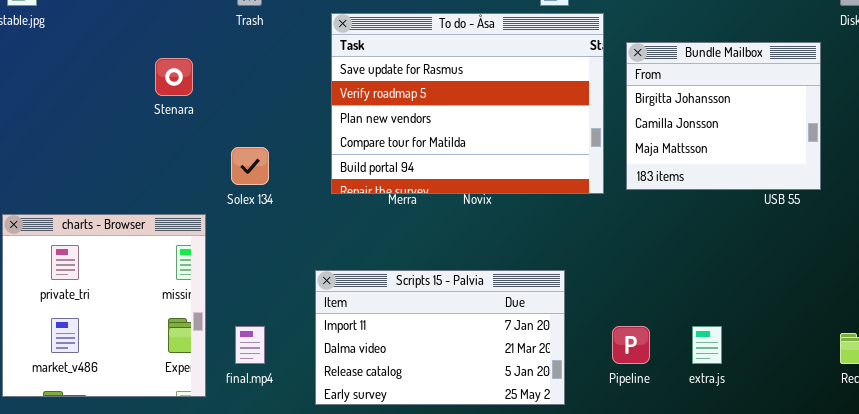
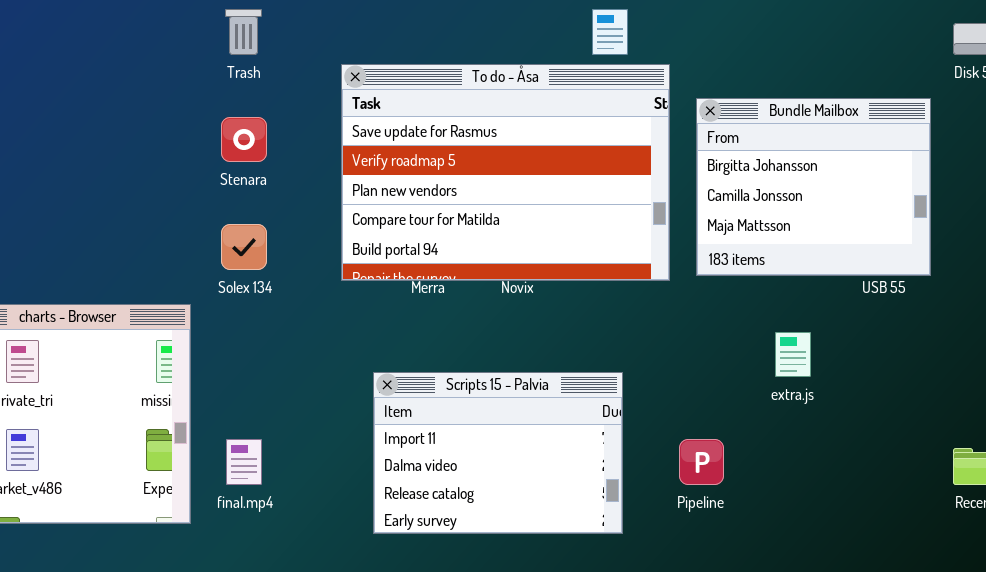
Stenara: [155,58,193,96] -> [221,117,267,162], moved
Scripts 15 - Palvia: [315,270,565,405] -> [373,372,623,534], resized
extra.js: [692,326,722,364] -> [775,332,811,377], moved

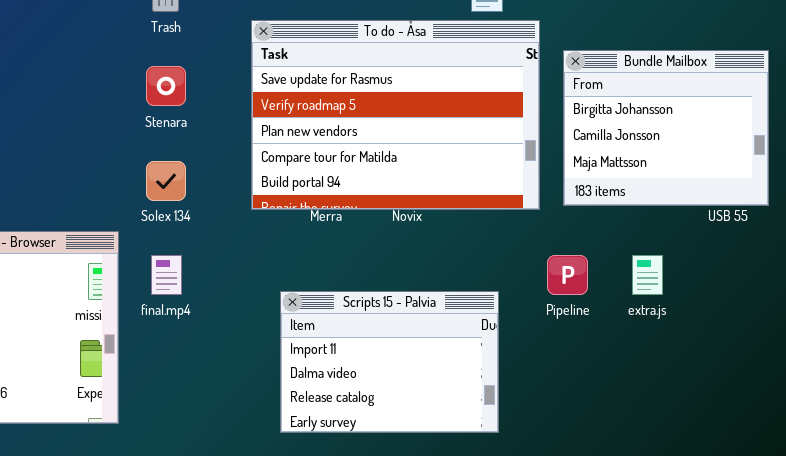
final.mp4: [226,439,262,485] -> [151,255,182,295], moved
Pipeline: [679,439,724,485] -> [547,255,588,295], moved

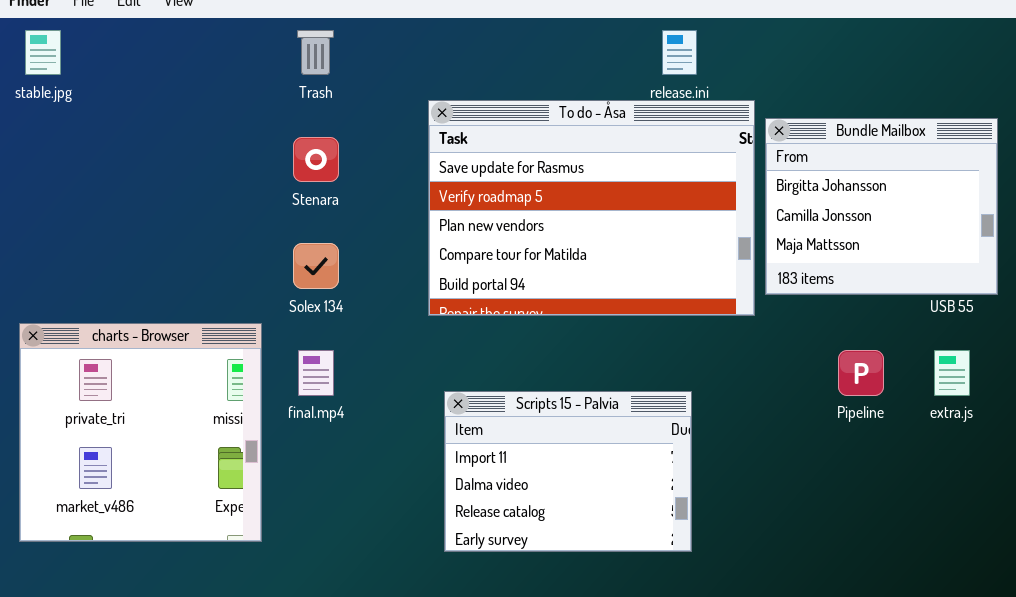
To do - Åsa: [251,20,540,210] -> [428,100,755,316], moved
Pipeline: [547,255,588,295] -> [838,350,884,396], moved
extra.js: [632,255,663,295] -> [934,350,970,396], moved

